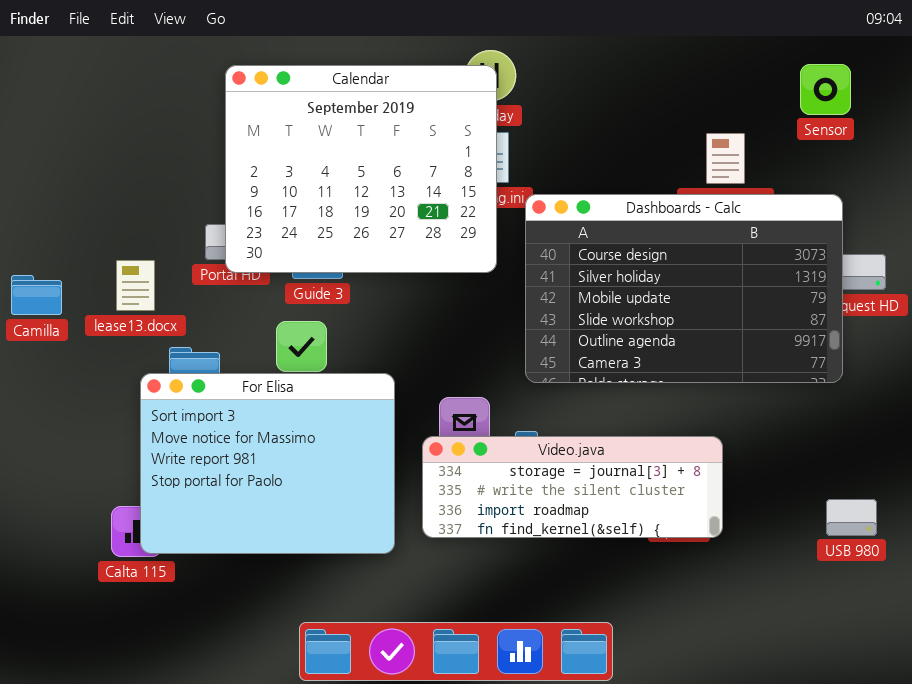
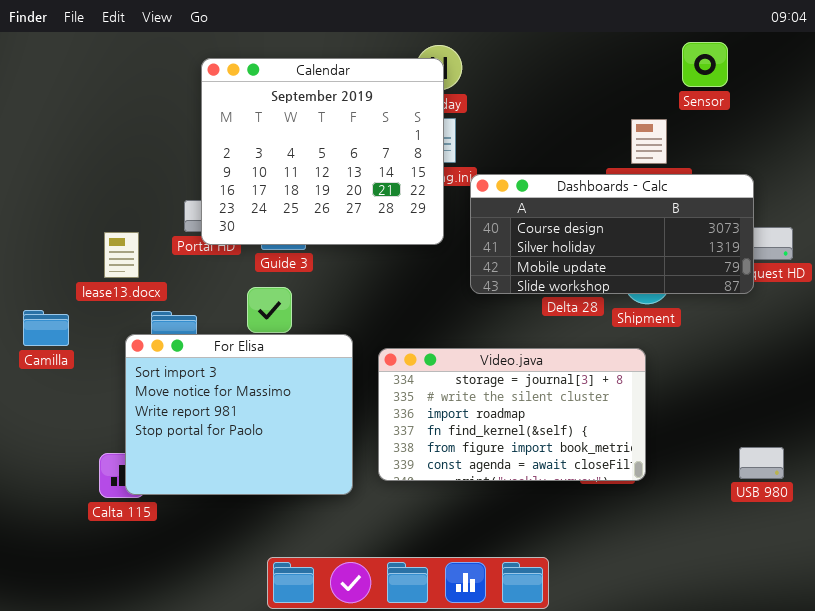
Sensor: [800,64,851,115] -> [682,42,728,87], moved
Dashboards - Calc: [525,194,843,383] -> [470,174,754,294], resized
Camilla: [11,275,62,315] -> [23,310,69,346], moved
Video.java: [422,436,723,538] -> [378,348,646,481], resized

